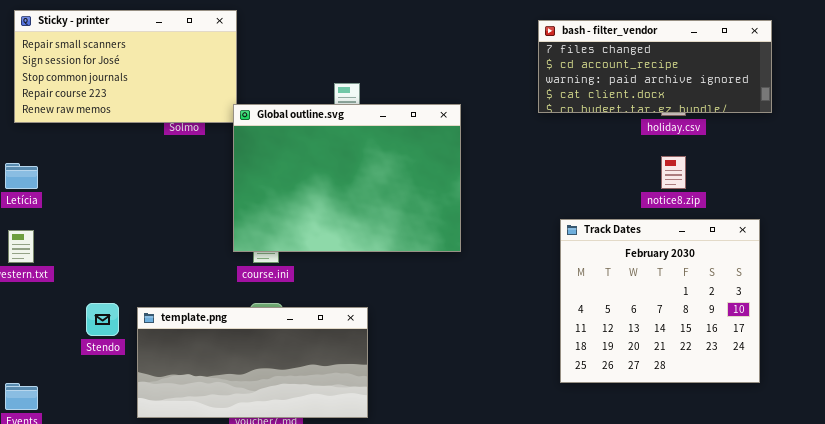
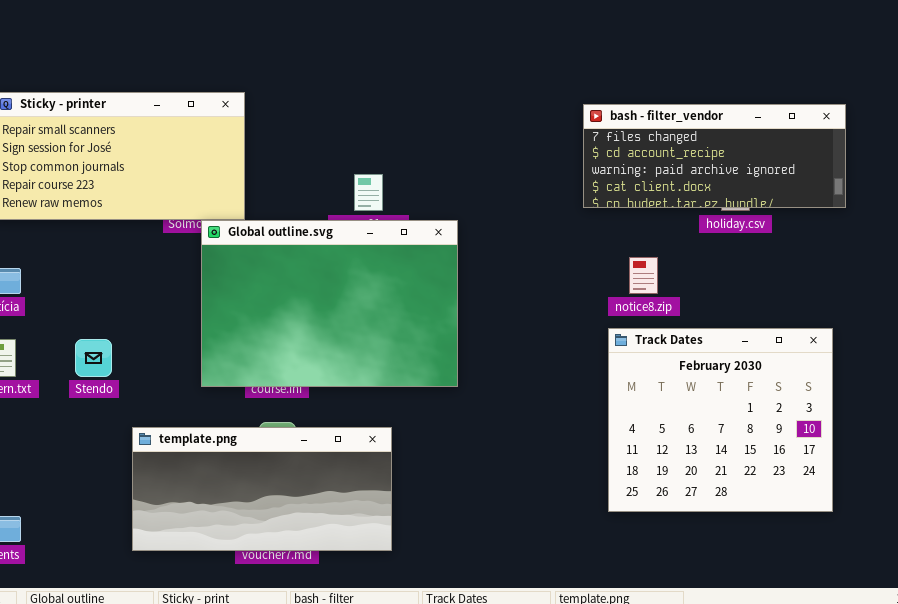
Global outline.svg: [233,104,461,252] -> [201,220,458,387], moved
notice8.zip: [661,156,686,189] -> [629,257,658,294], moved
Stendo: [86,303,119,336] -> [75,339,112,377], moved

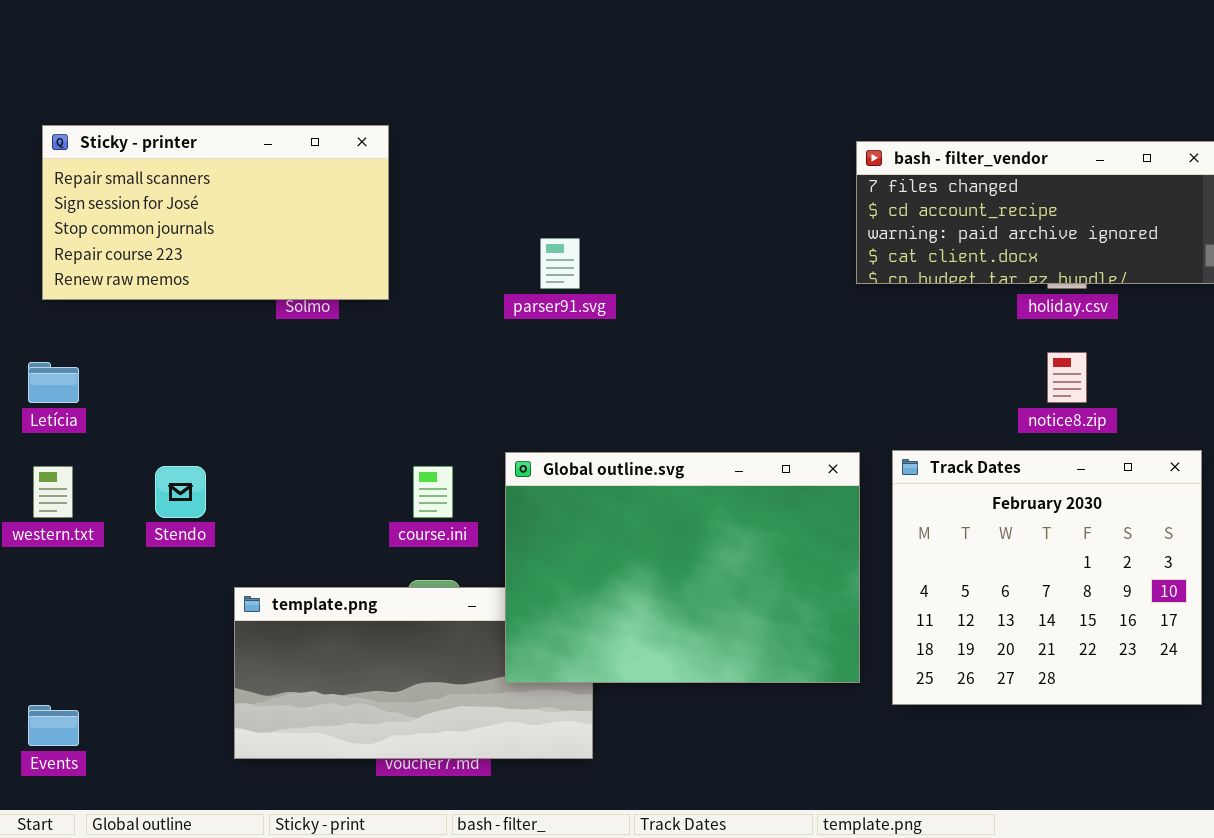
Global outline.svg: [201,220,458,387] -> [505,452,860,683], moved
notice8.zip: [629,257,658,294] -> [1047,352,1087,403], moved

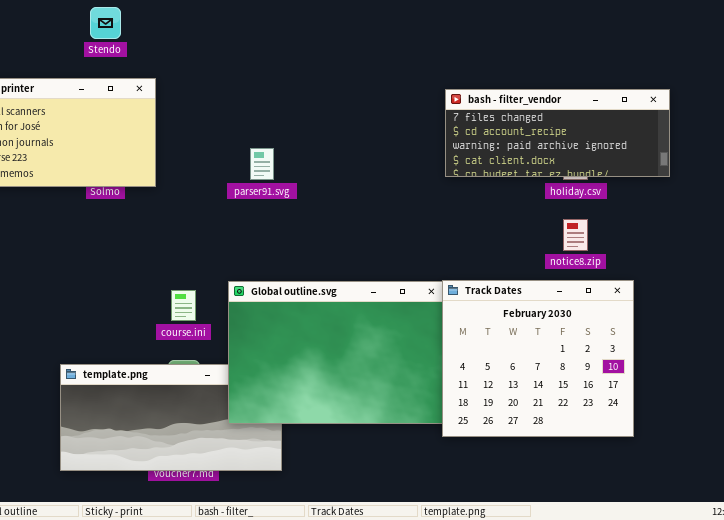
Track Dates: [892,450,1202,705] -> [442,280,634,437], moved
Stendo: [155,466,206,518] -> [90,7,121,39], moved

